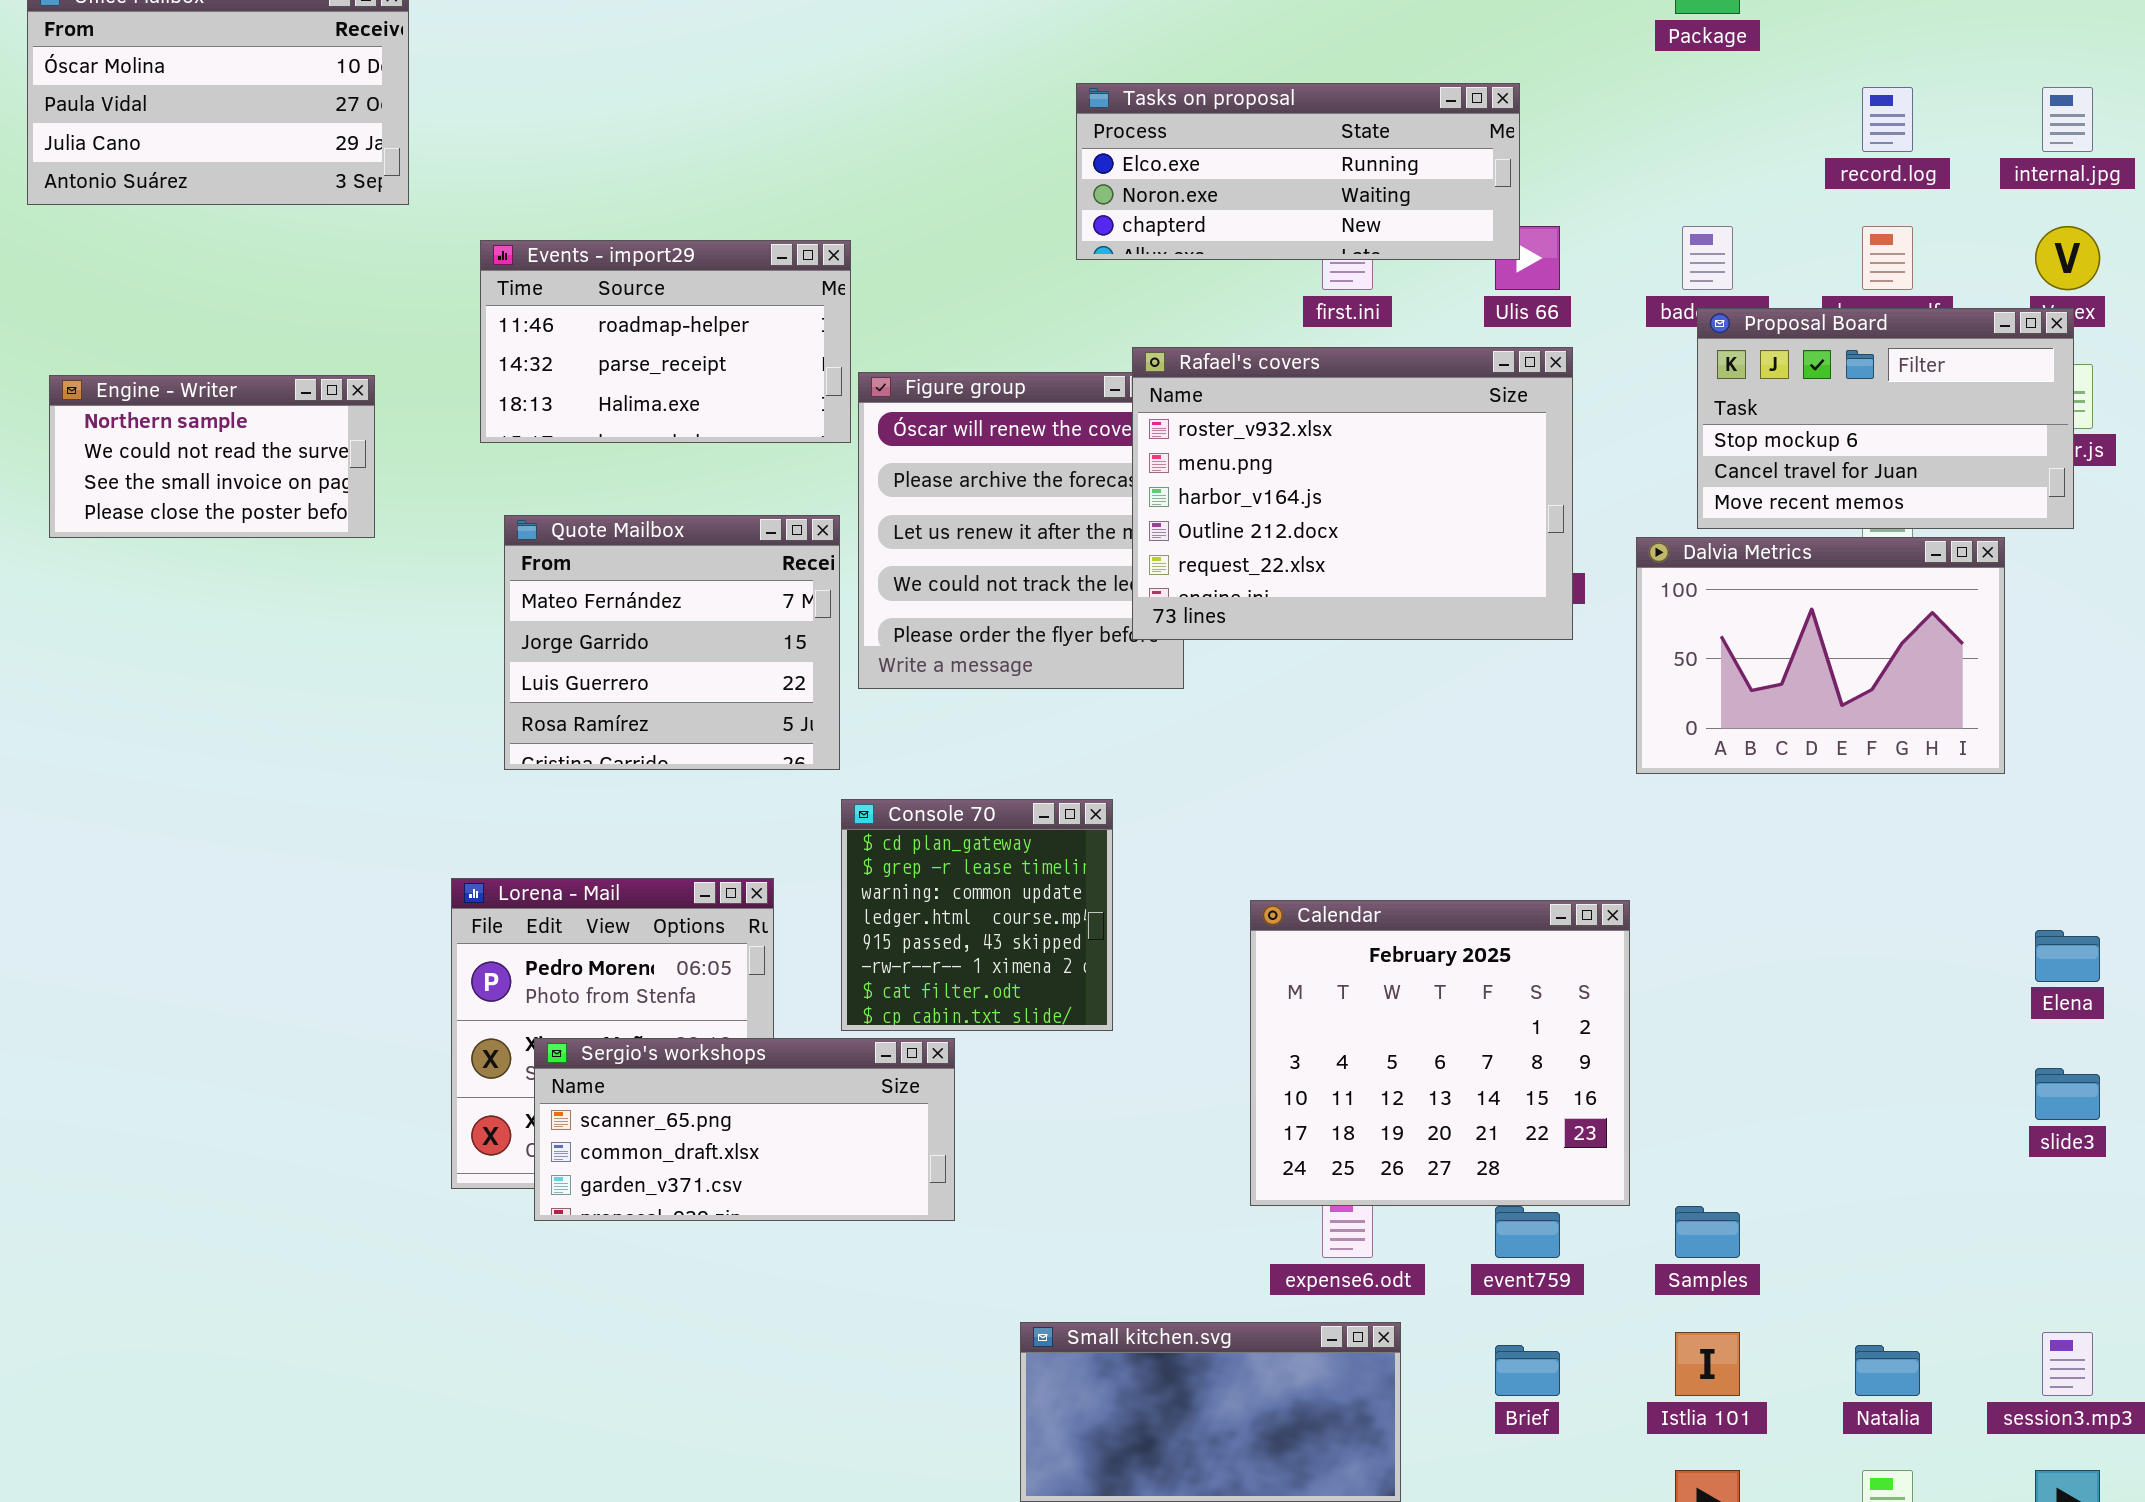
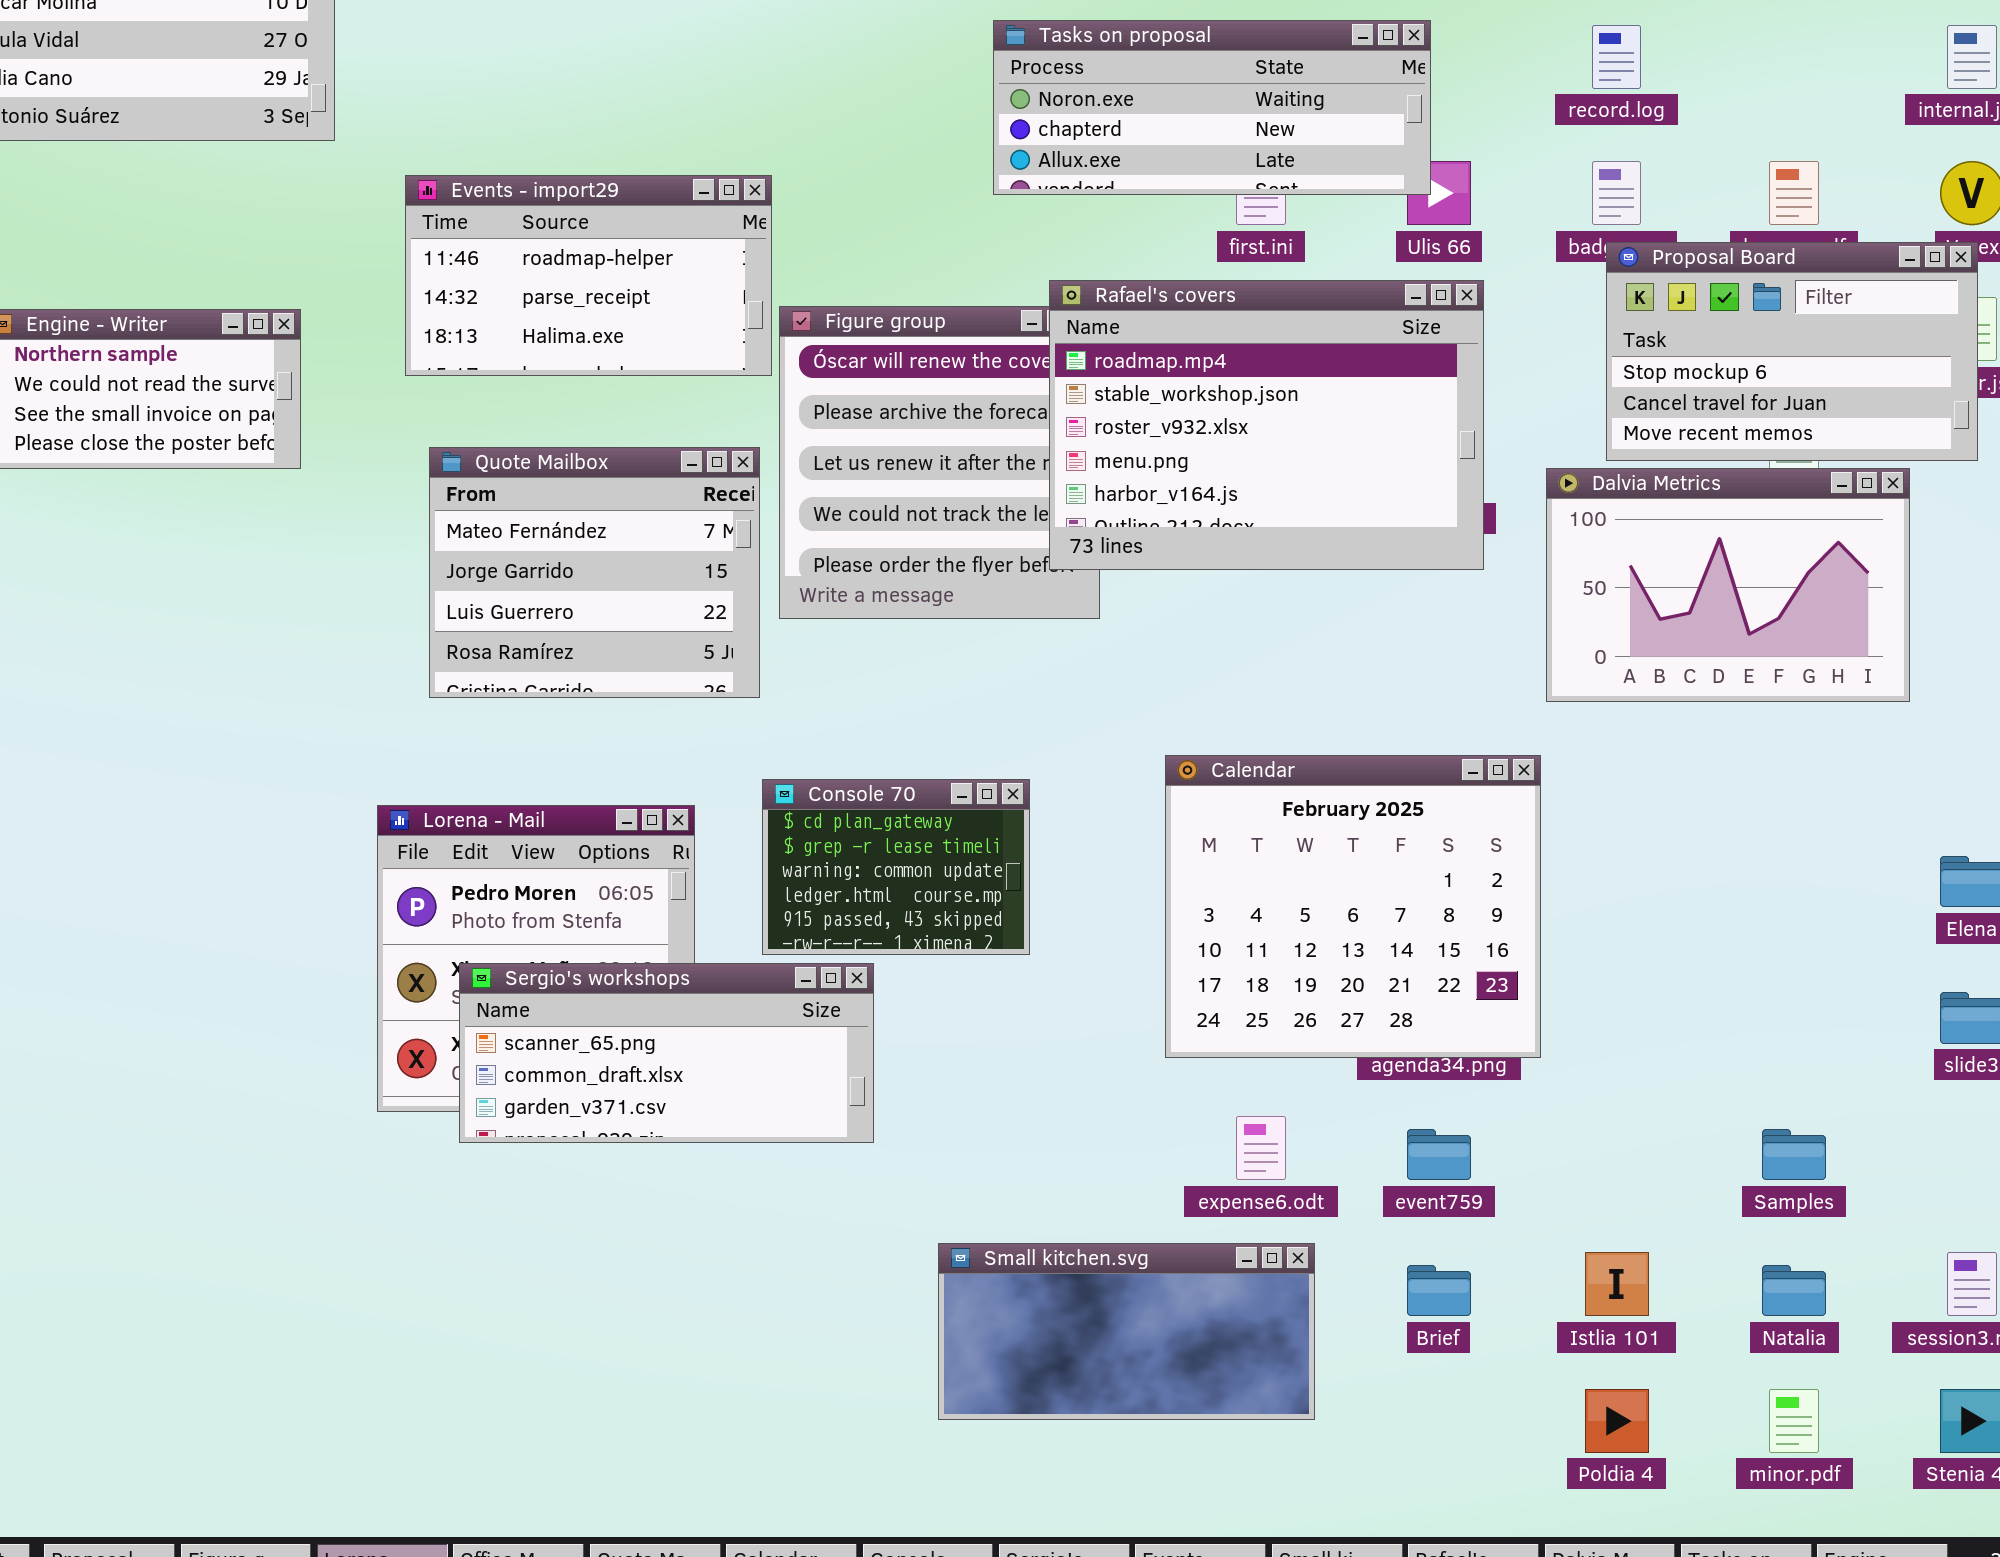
Tasks on proposal: [1076,83,1520,260] -> [993,20,1431,195], scrolled down 1 row
record.log: [1862,87,1913,152] -> [1592,25,1641,89], moved
Rafael's covers: [1132,347,1573,640] -> [1049,280,1484,570], scrolled up 2 rows
Console 70: [841,799,1113,1031] -> [762,779,1030,955], resized
Calendar: [1250,900,1630,1206] -> [1165,755,1541,1058], moved
Samples: [1675,1206,1740,1258] -> [1762,1129,1826,1180], moved

